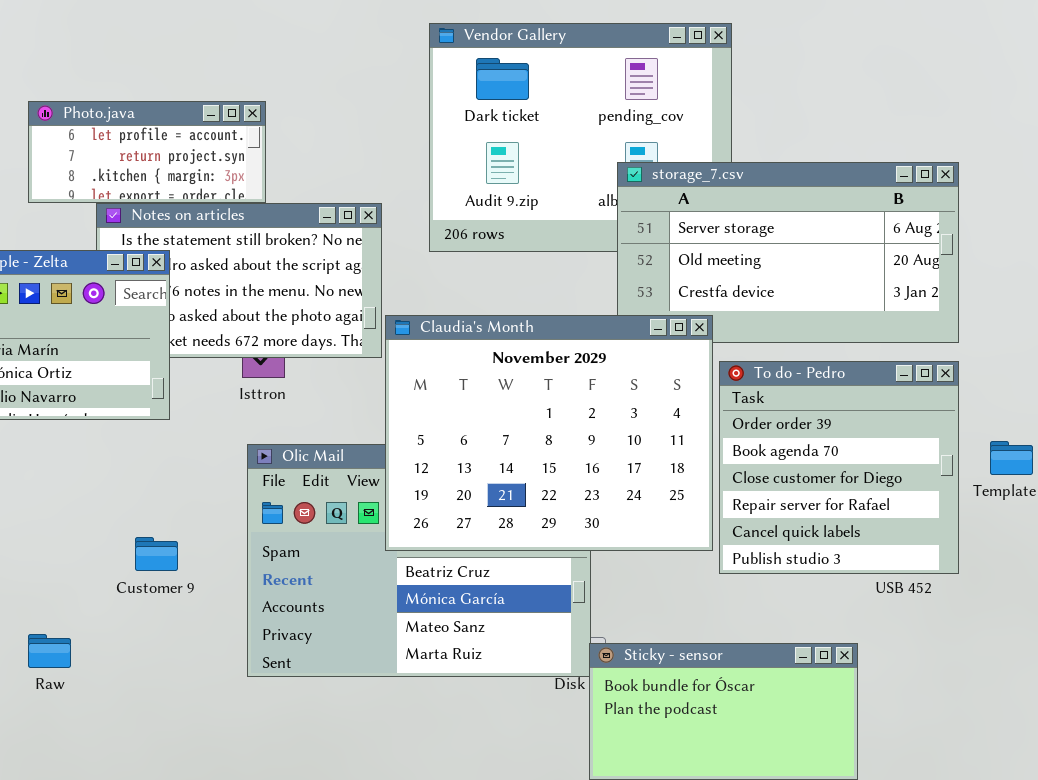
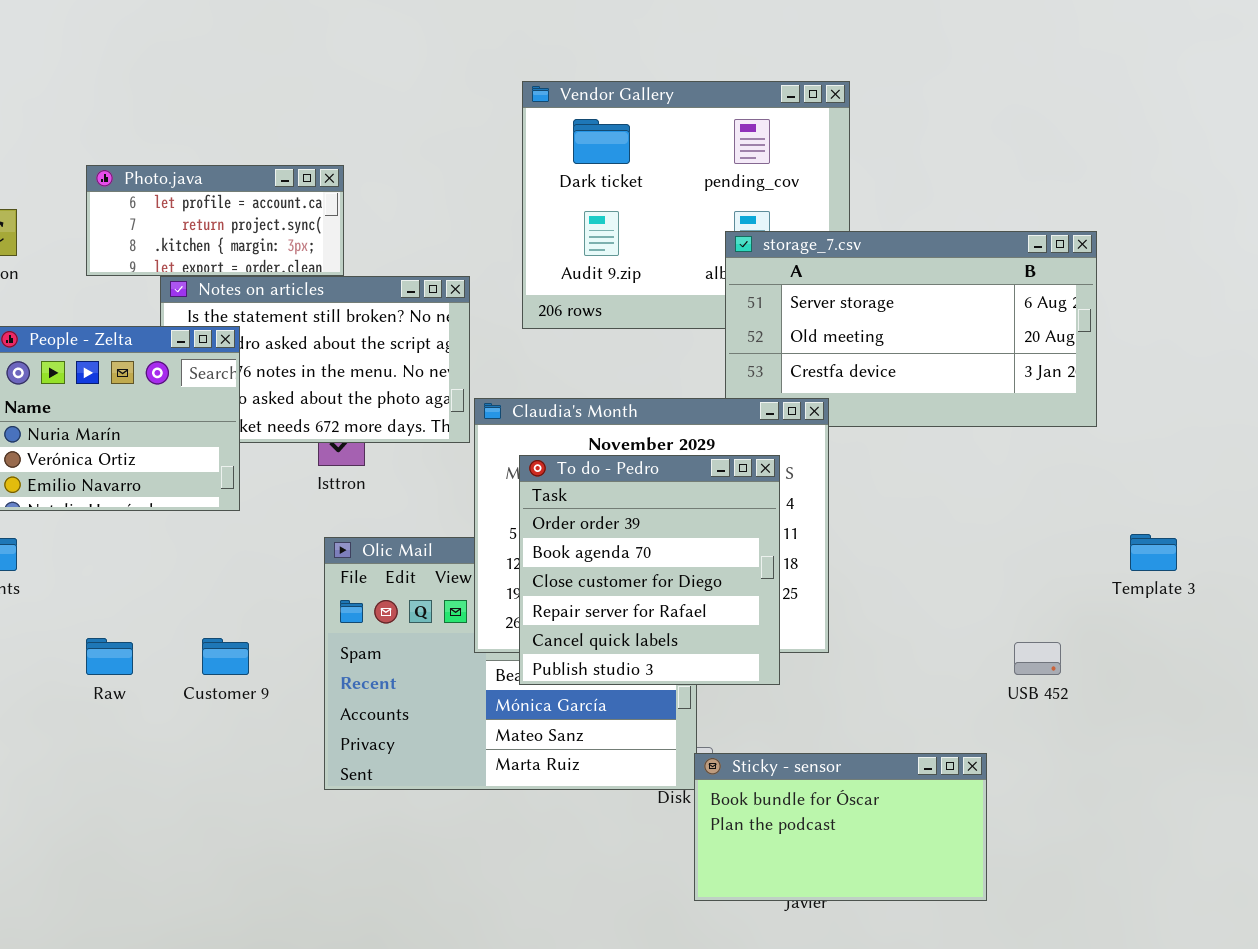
To do - Pedro: [719,361,959,574] -> [519,455,780,685], moved
Raw: [28,634,71,668] -> [86,638,133,675], moved

